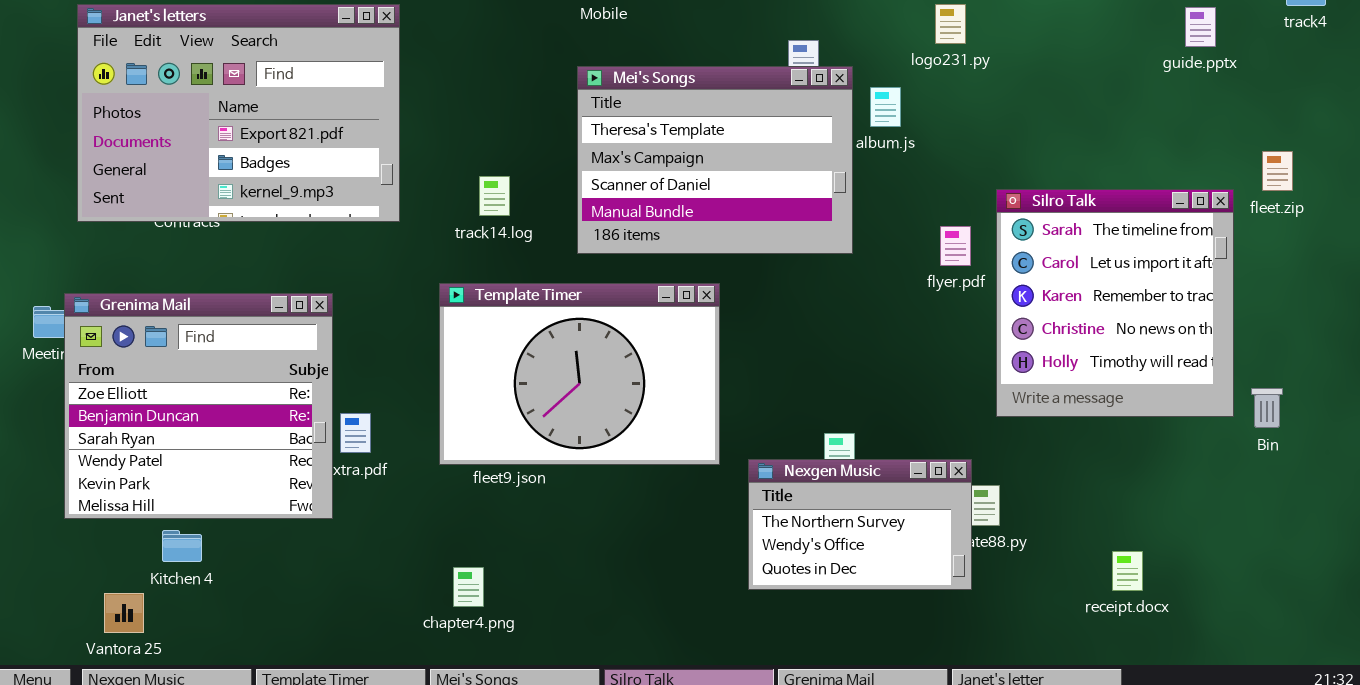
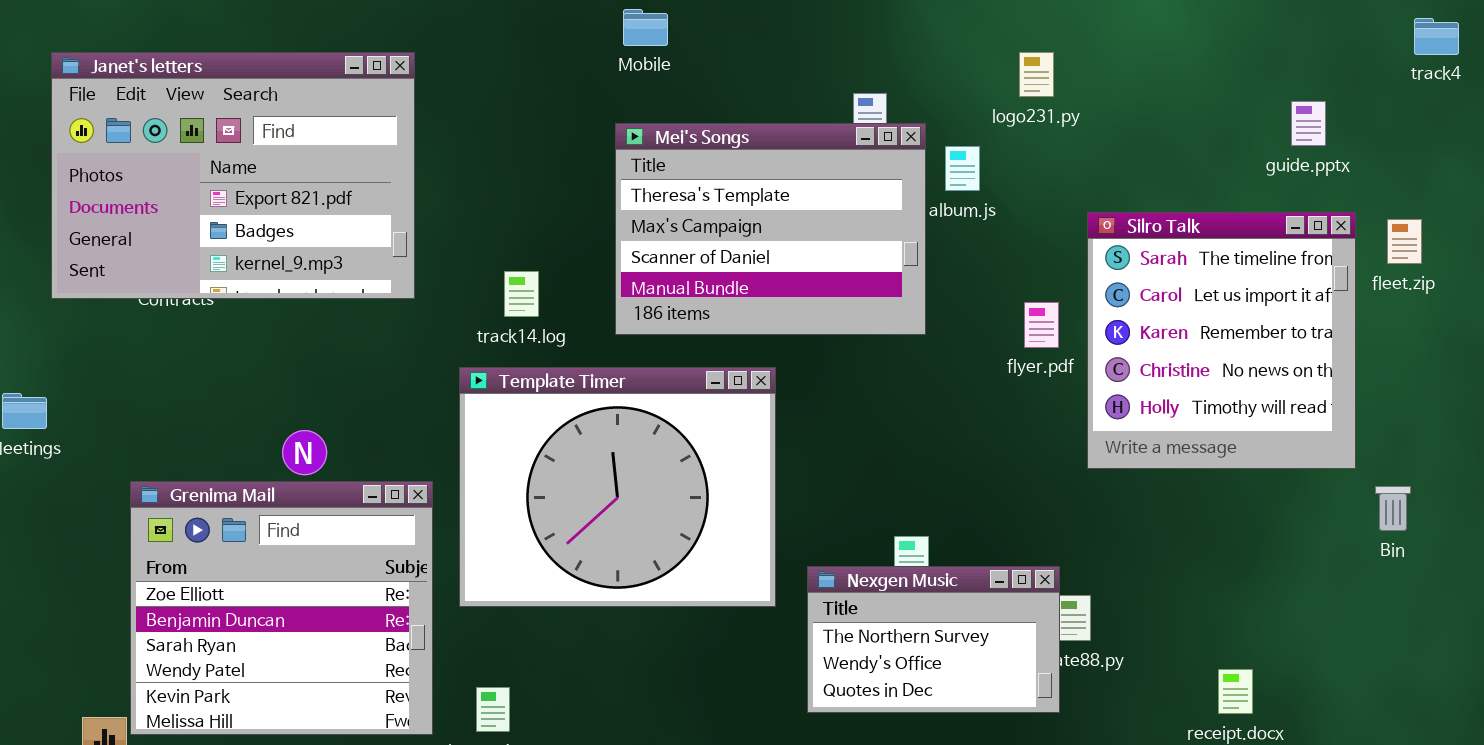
guide.pptx: [1185,7,1216,47] -> [1291,101,1326,146], moved
track14.log: [479,176,510,216] -> [504,271,539,317], moved
Silro Talk: [996,189,1234,417] -> [1087,212,1356,469], moved
Template Timer: [439,283,720,465] -> [459,367,776,607], resized
Grenima Mail: [64,293,333,519] -> [130,481,433,735], moved

